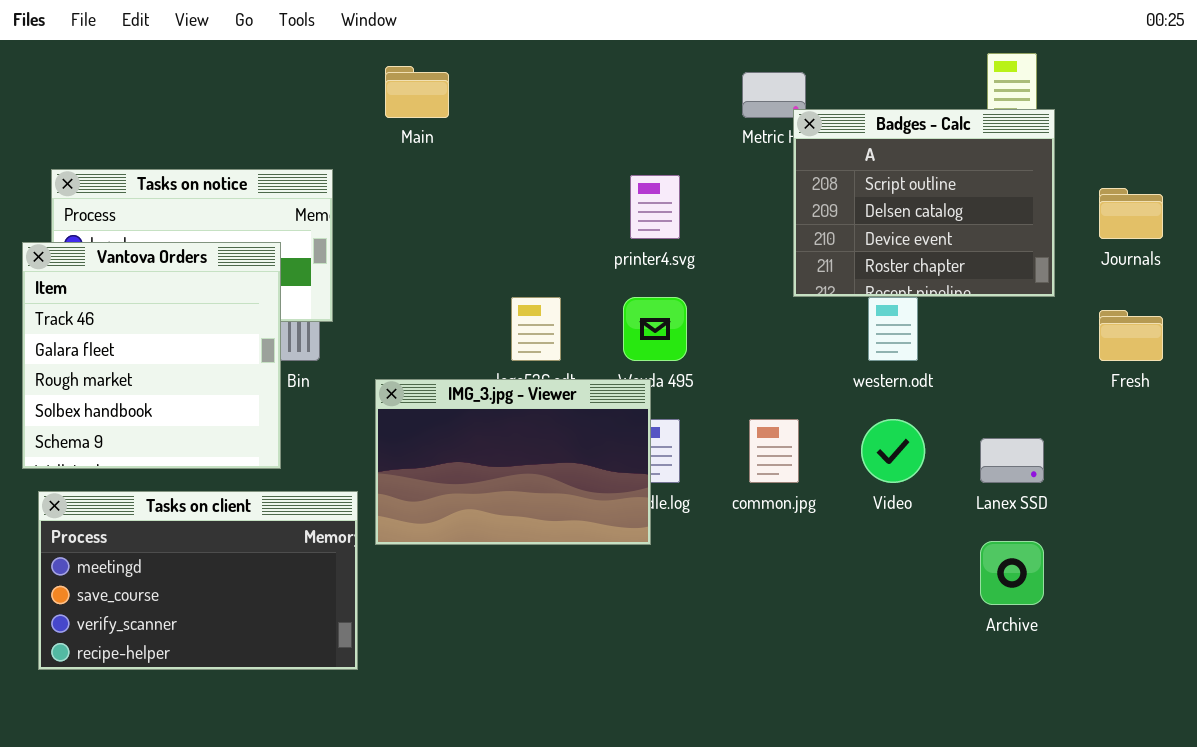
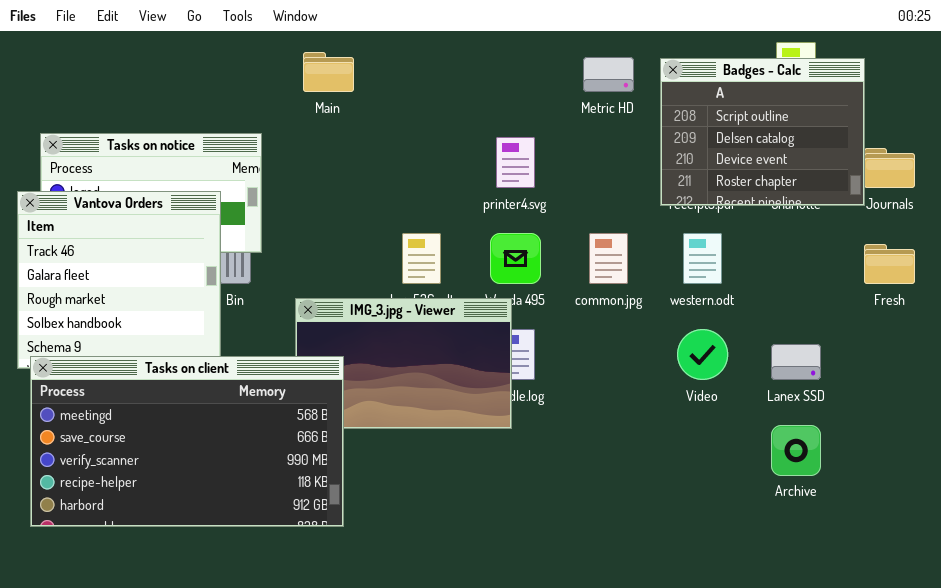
Badges - Calc: [793,109,1055,297] -> [660,58,865,206], moved
common.jpg: [749,419,799,483] -> [589,233,628,284], moved
Tasks on client: [38,491,358,670] -> [30,356,344,527], resized

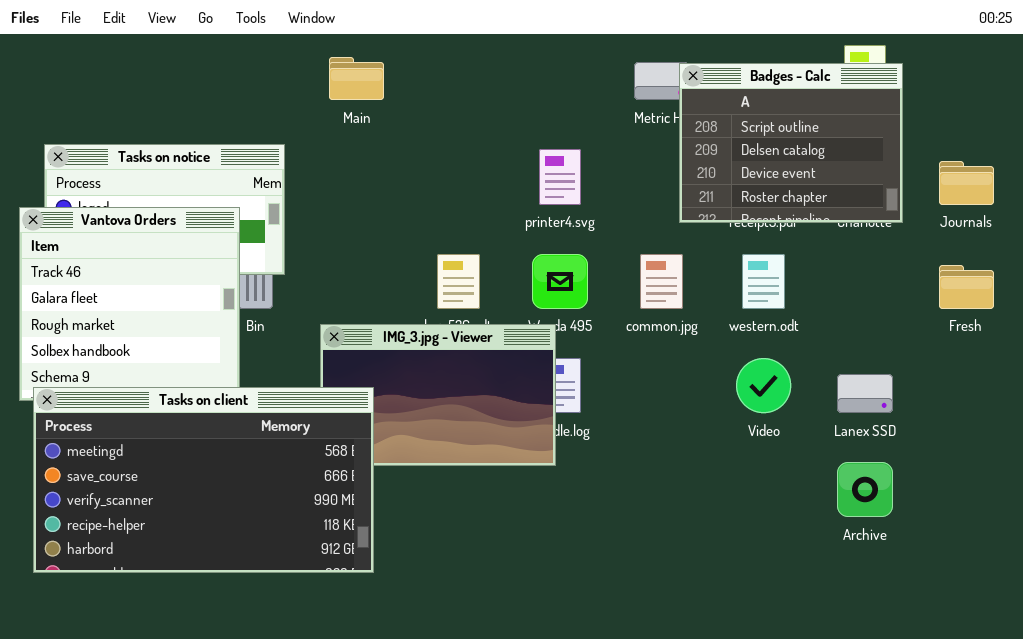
Badges - Calc: [660,58,865,206] -> [679,63,903,223], moved

